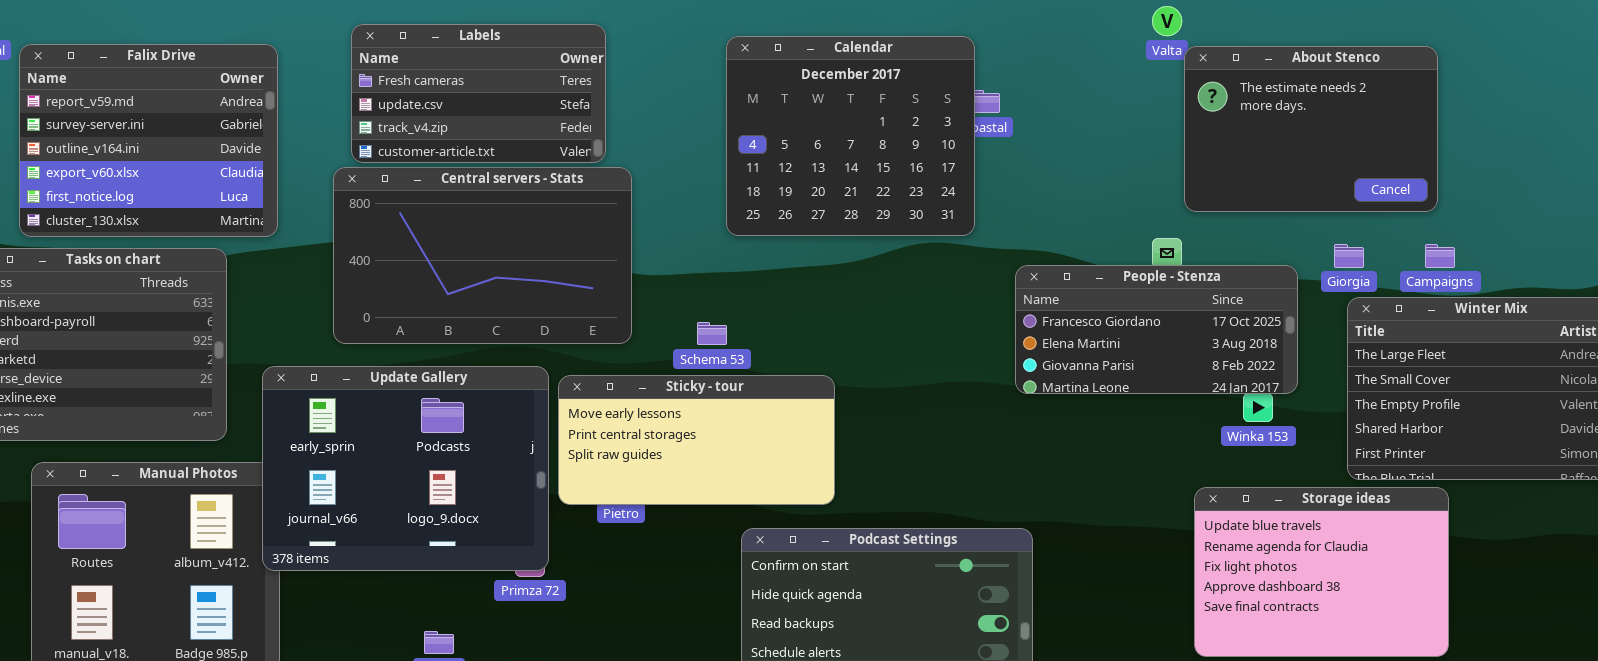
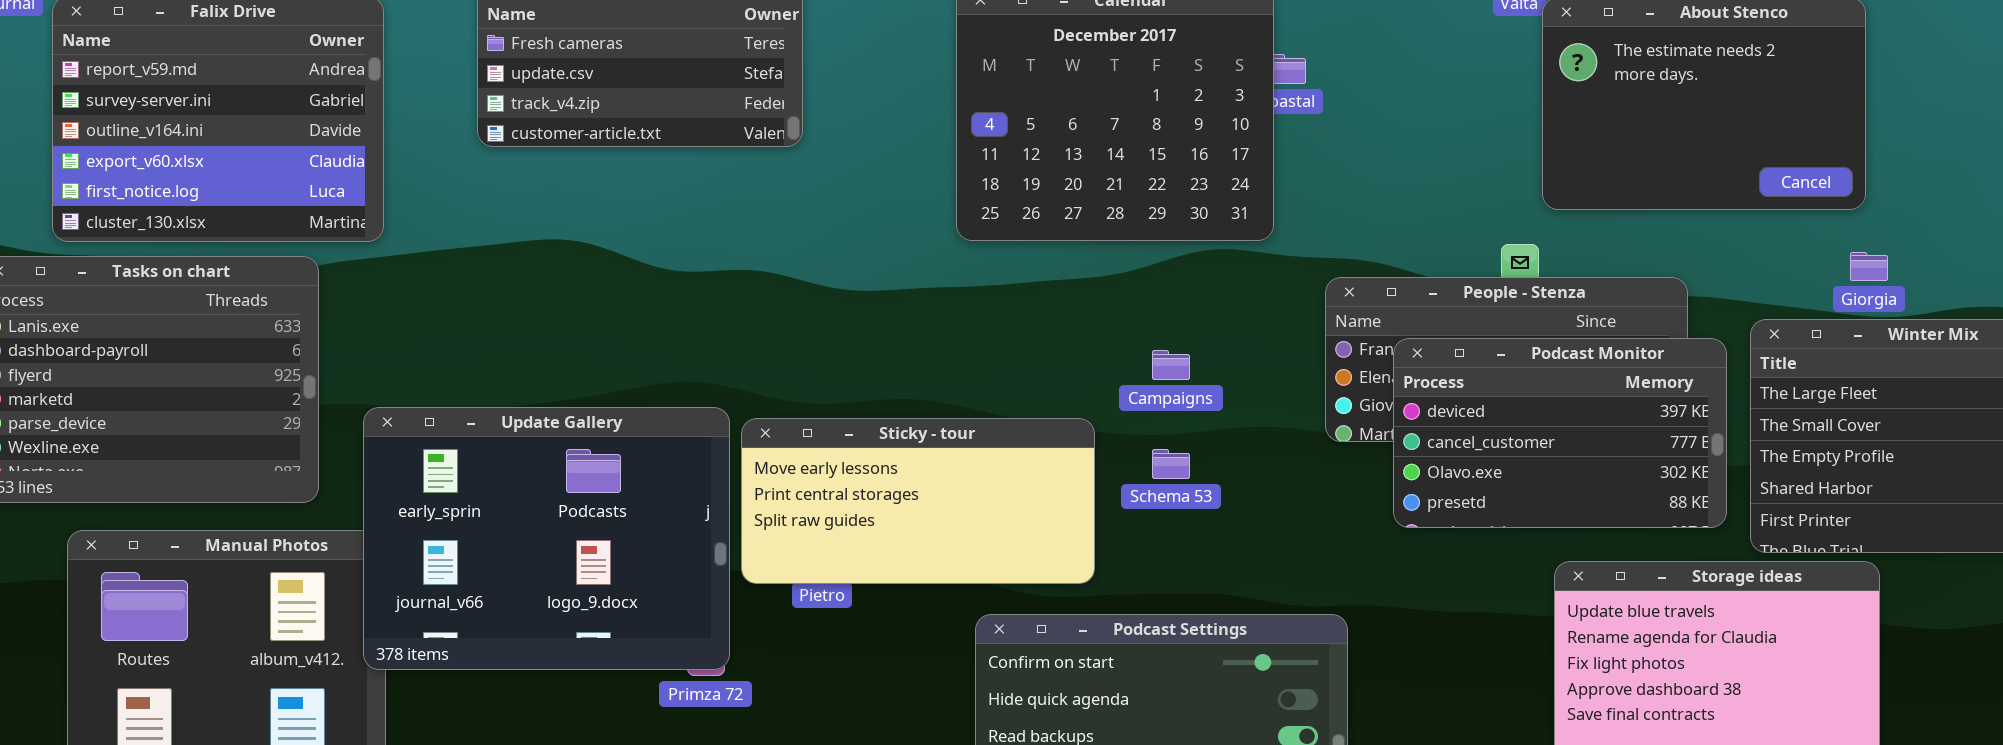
Central servers - Stats: [333,167,632,344] -> none, closed
Giorgia: [1334,244,1364,268] -> [1850,252,1888,281], moved
Campaigns: [1425,244,1455,268] -> [1152,350,1190,380], moved
Podcast Monitor: none -> [1393,338,1727,528], opened
Schema 53: [697,322,727,345] -> [1152,449,1190,479], moved

